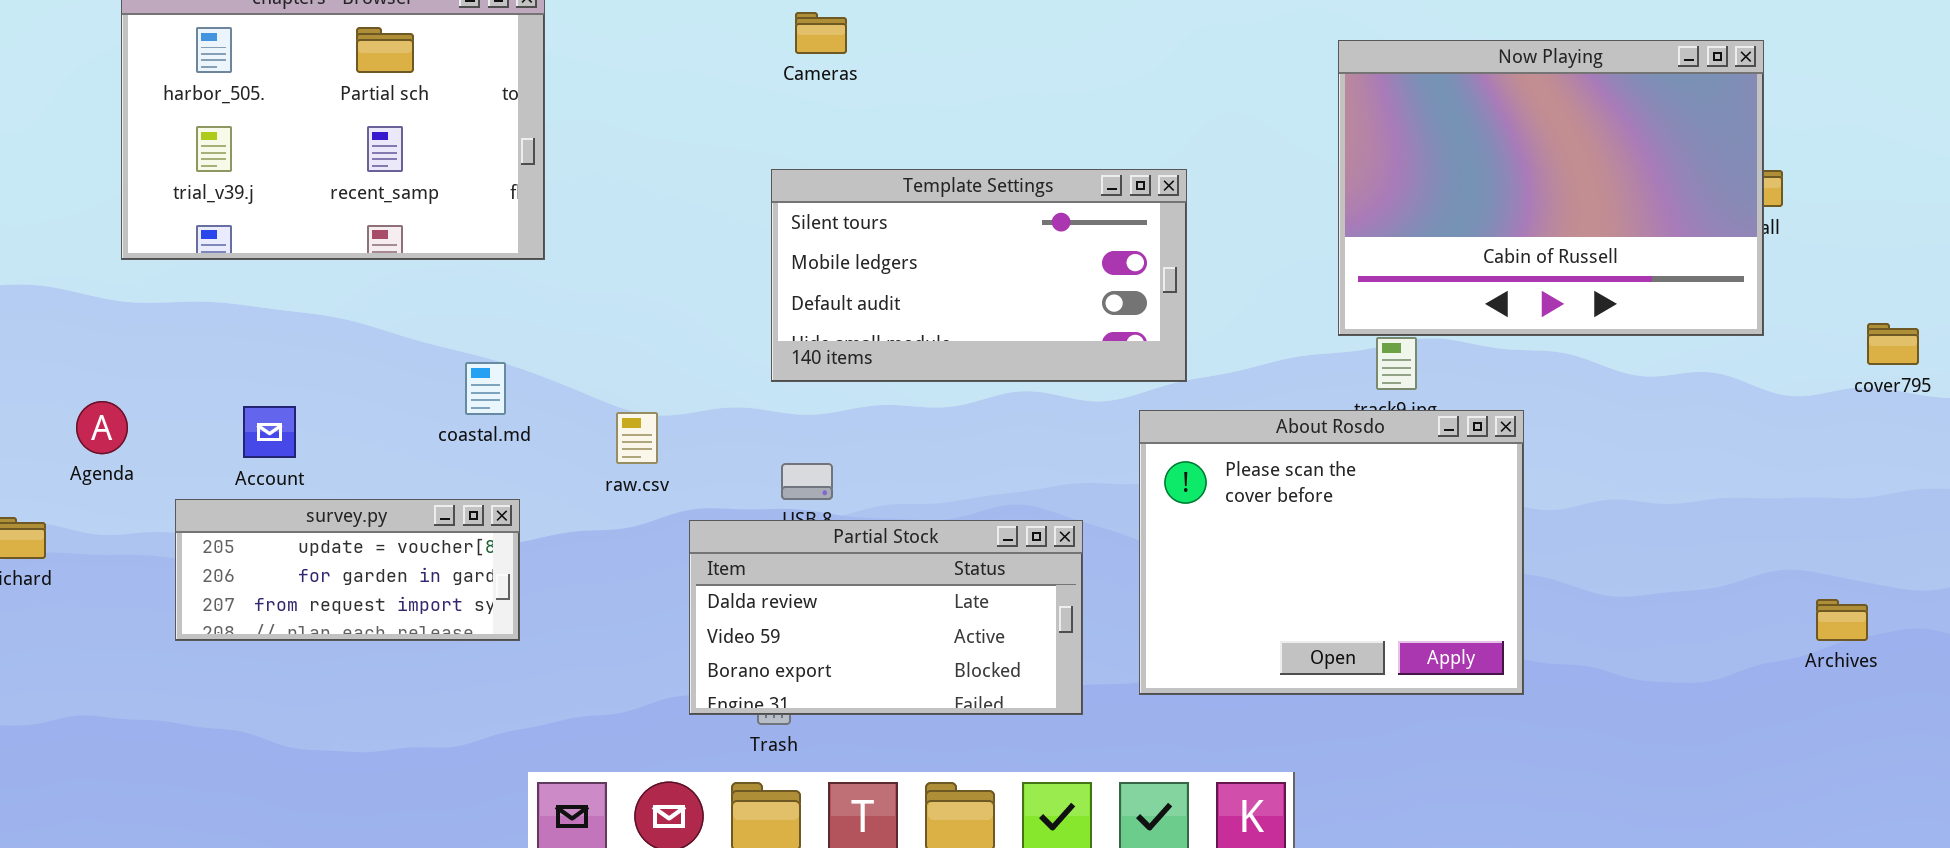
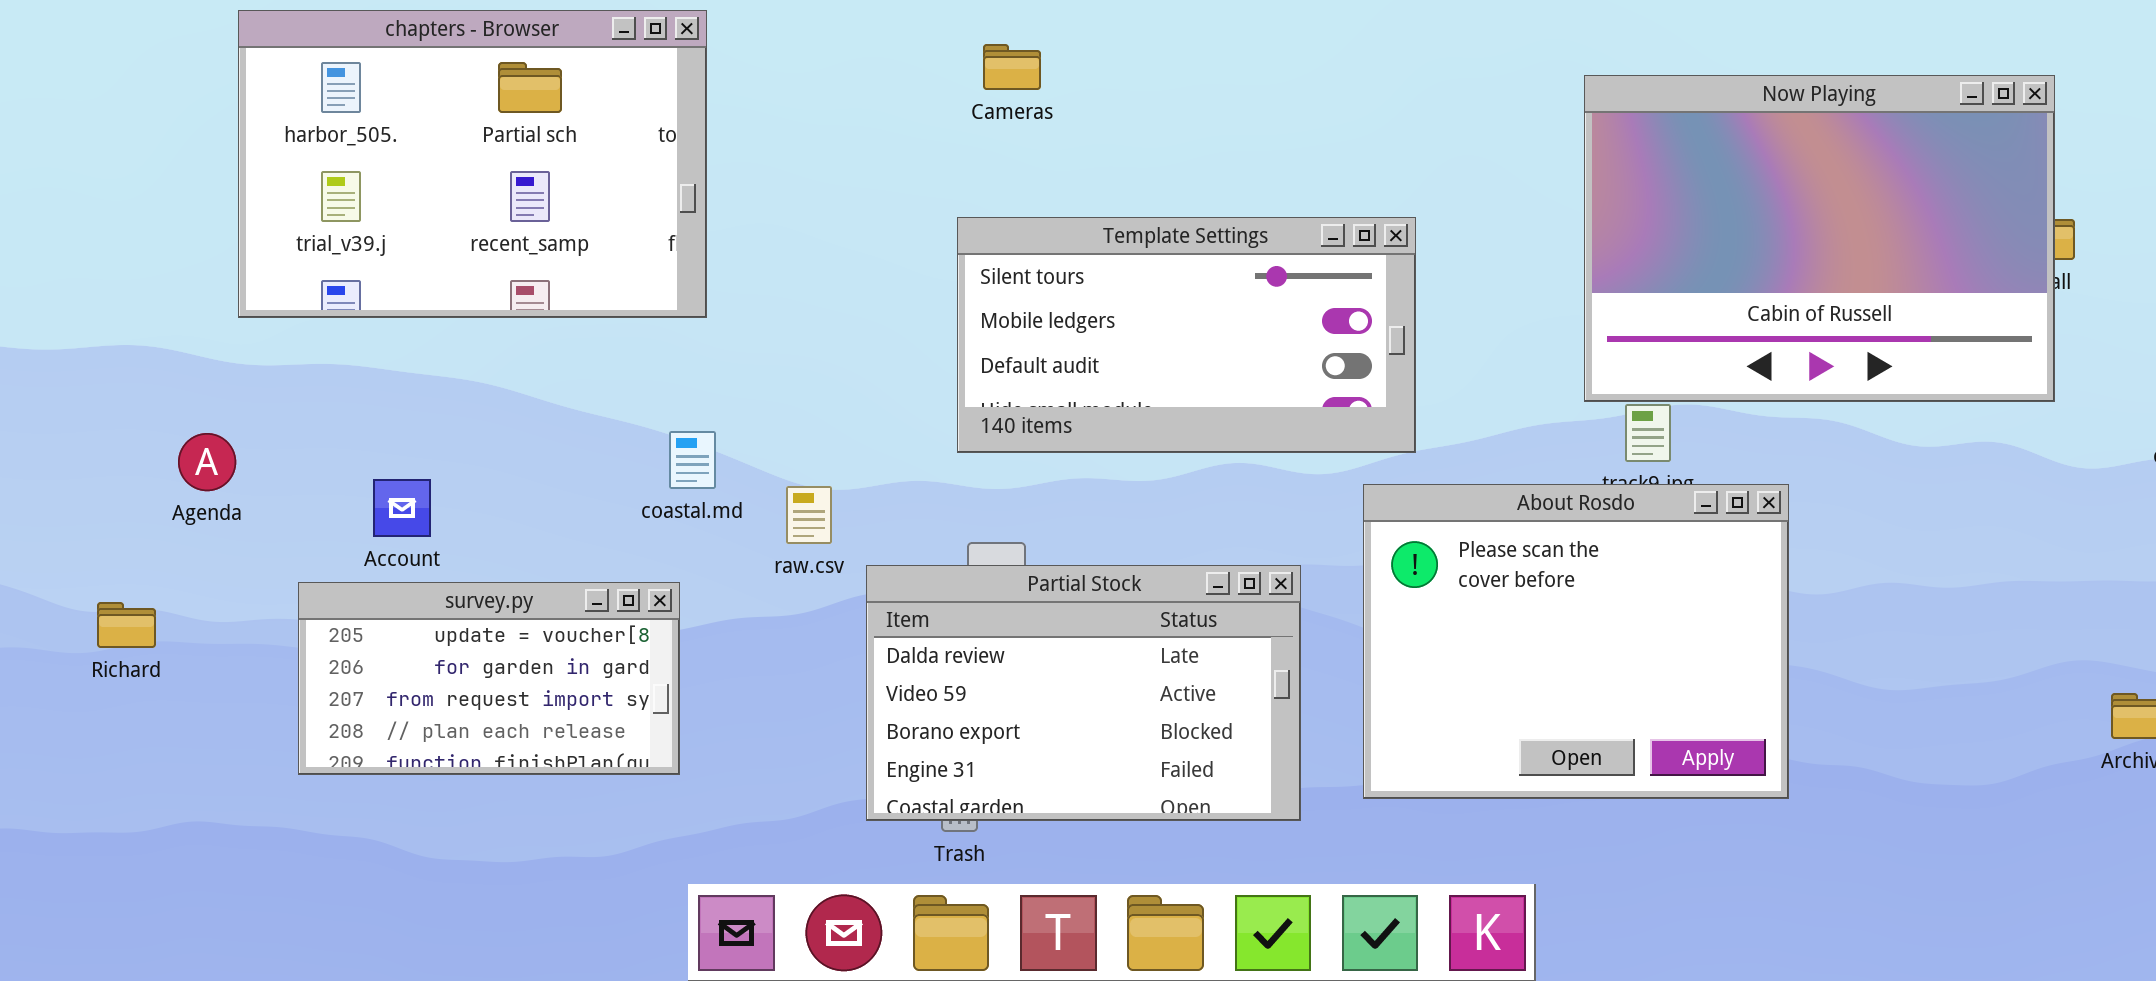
coastal.md: [465,362,506,415] -> [669,431,716,489], moved
Agenda: [76,401,128,454] -> [178,433,236,491], moved
survey.py: [175,499,520,641] -> [298,582,680,775], resized
Partial Stock: [689,520,1083,715] -> [866,565,1301,821], resized

